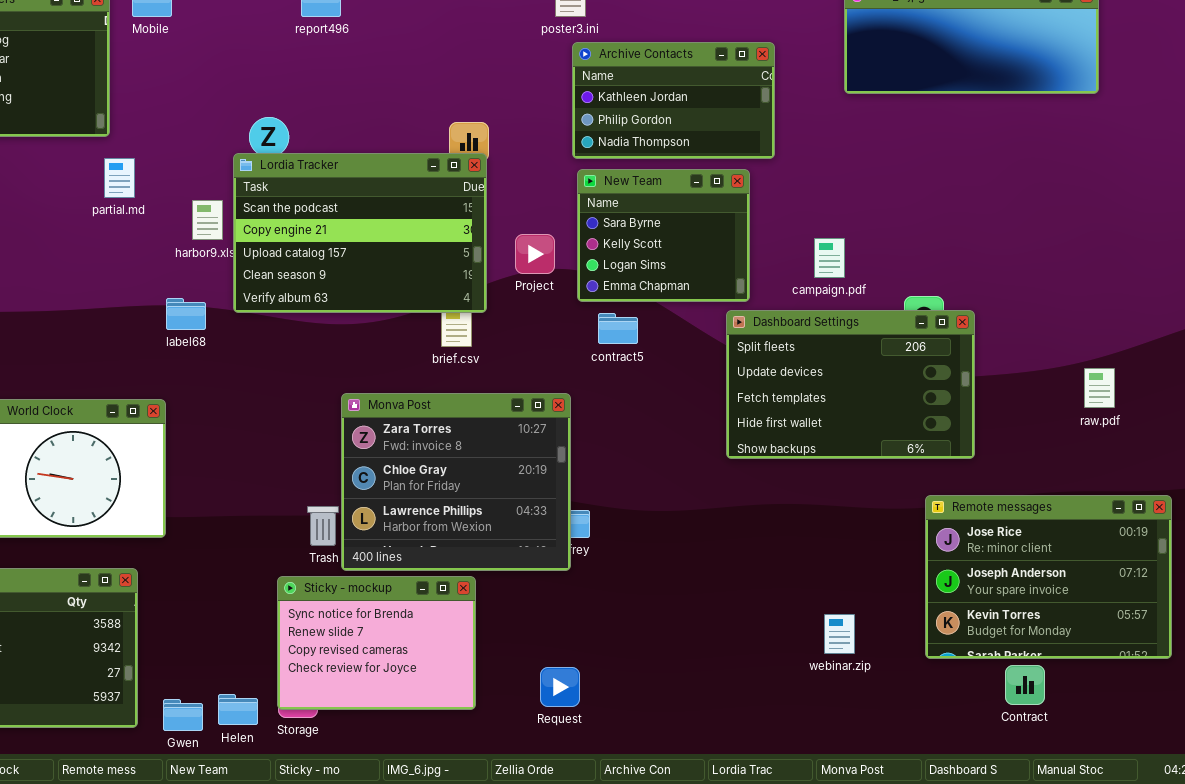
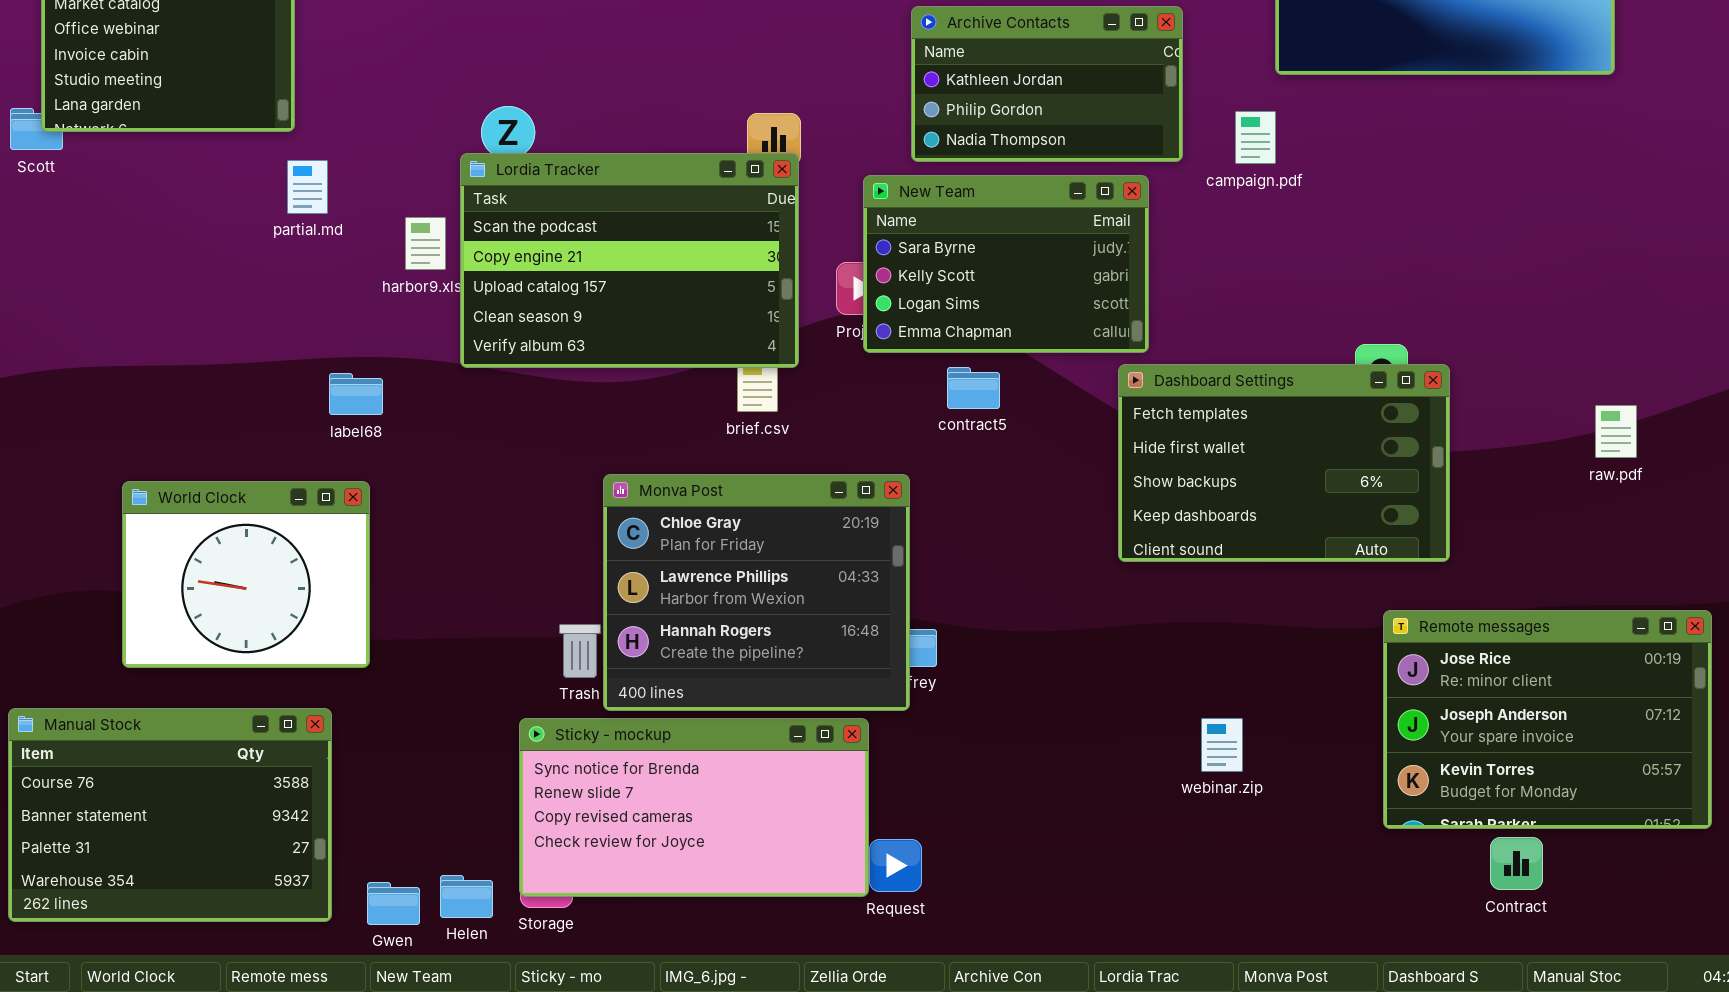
New Team: [577,169,750,302] -> [863,175,1149,353], resized
campaign.pdf: [814,238,845,278] -> [1235,111,1276,164], moved
label68: [166,298,206,330] -> [329,373,383,415], moved
Dashboard Settings: [726,310,975,459] -> [1118,364,1450,562], scrolled down 2 rows
raw.pdf: [1084,368,1115,408] -> [1595,405,1637,458], moved
Monva Post: [341,393,571,571] -> [603,474,910,711], scrolled down 1 row
Sticky - mockup: [277,576,476,710] -> [519,718,869,897], resized
webinar.zip: [824,614,855,654] -> [1201,718,1243,772], moved

